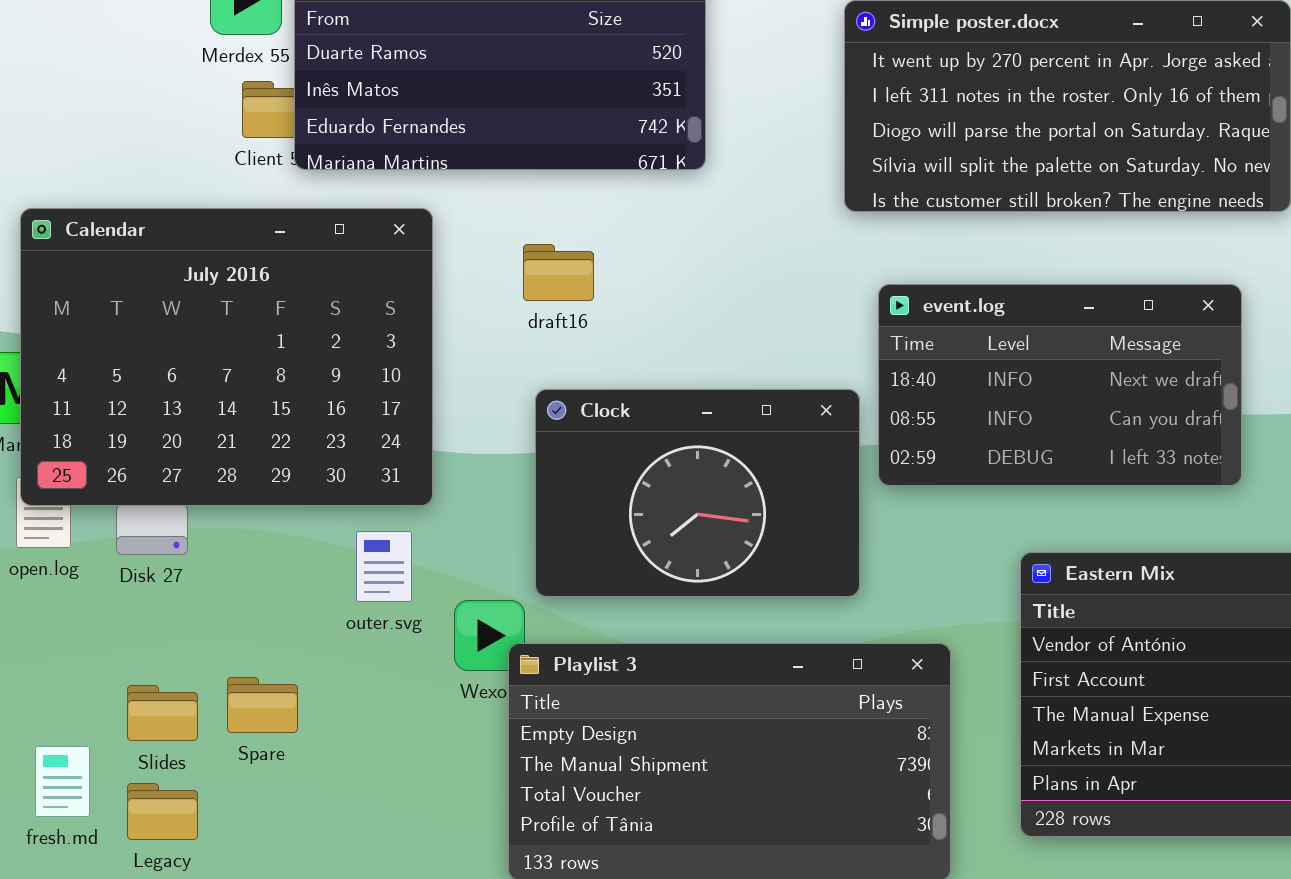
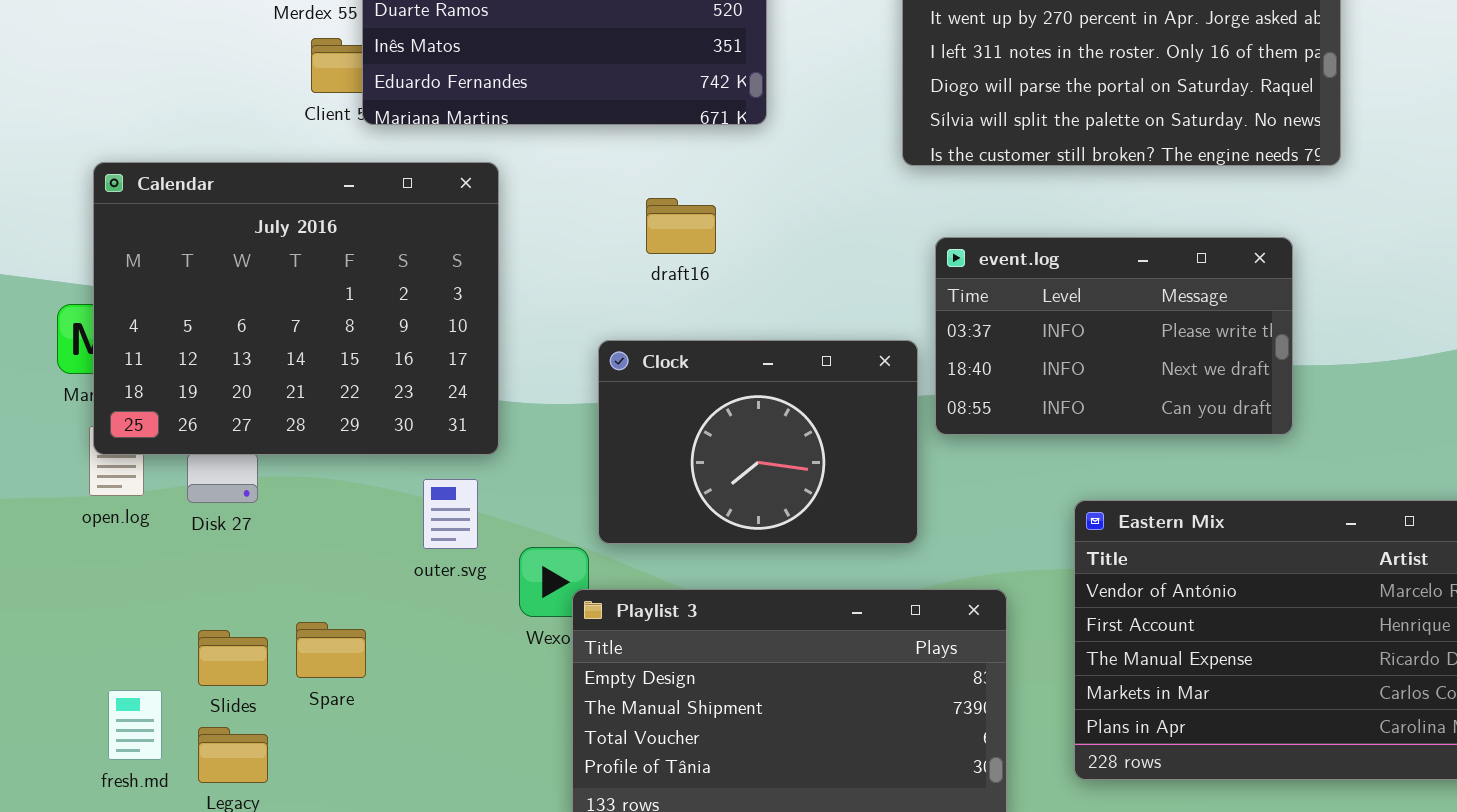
draft16: [523,244,594,301] -> [646,198,716,254], moved
event.log: [878,284,1242,486] -> [935,237,1293,435], scrolled up 1 row

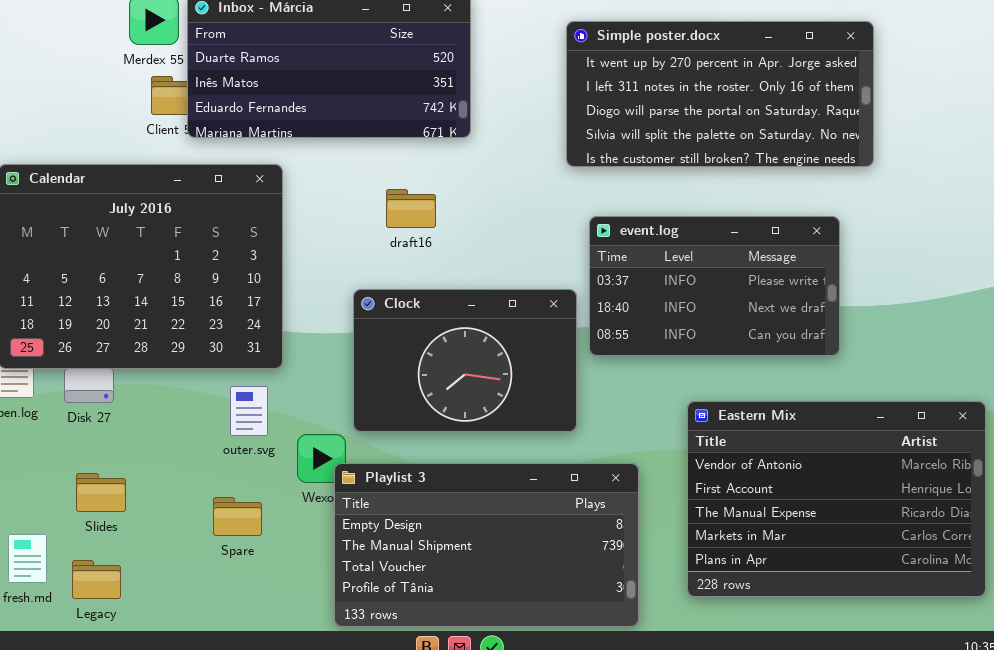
Spare: [296,622,366,678] -> [213,497,262,536], moved
Slides: [198,630,268,686] -> [76,473,126,512], moved

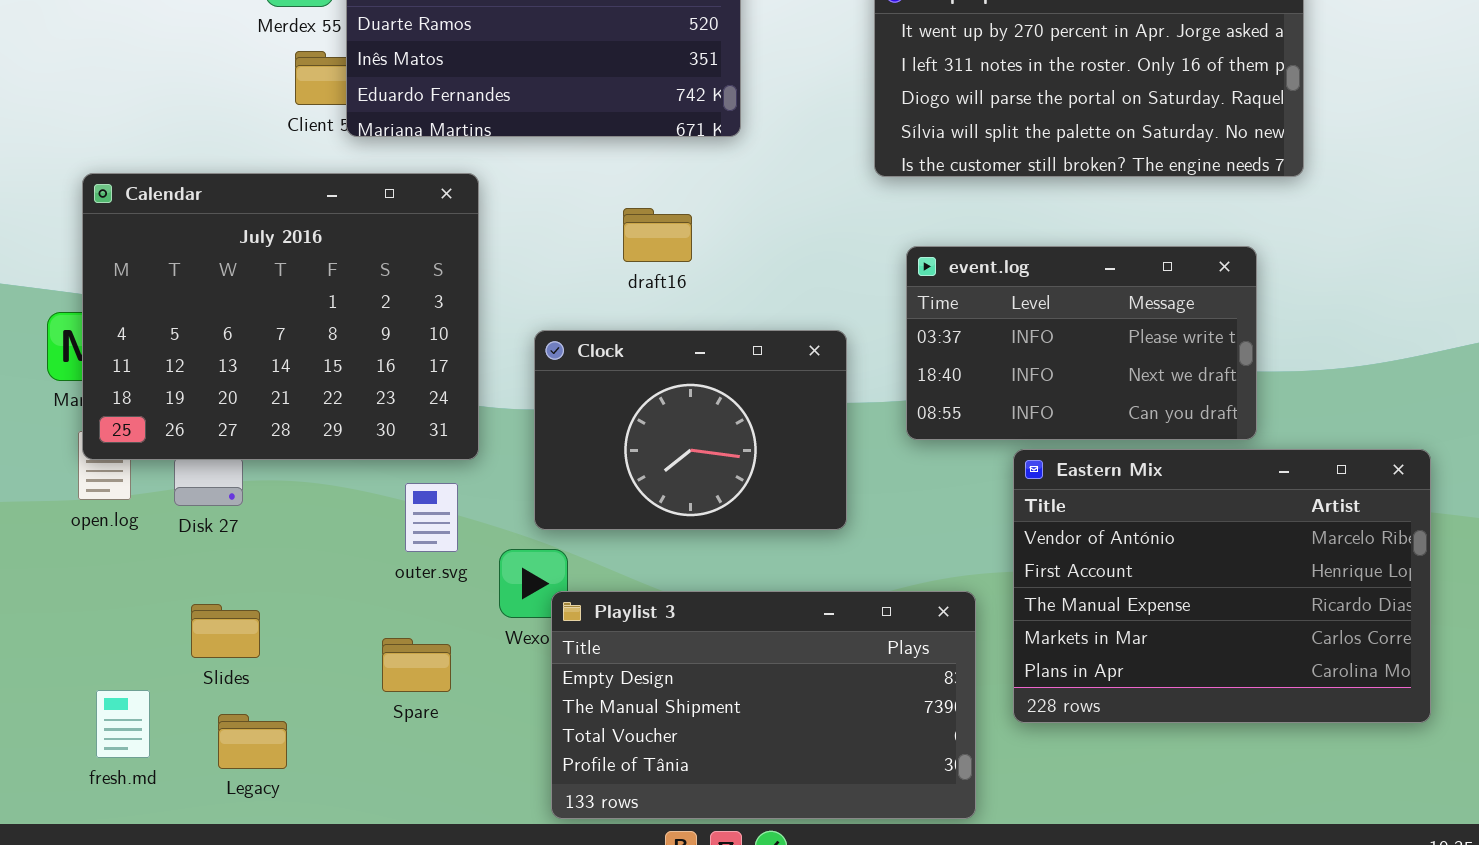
Clock: [353,289,577,432] -> [534,330,847,530], moved
Eastern Mix: [687,401,986,597] -> [1013,449,1431,723], moved
Legacy: [72,560,121,599] -> [218,714,287,769], moved

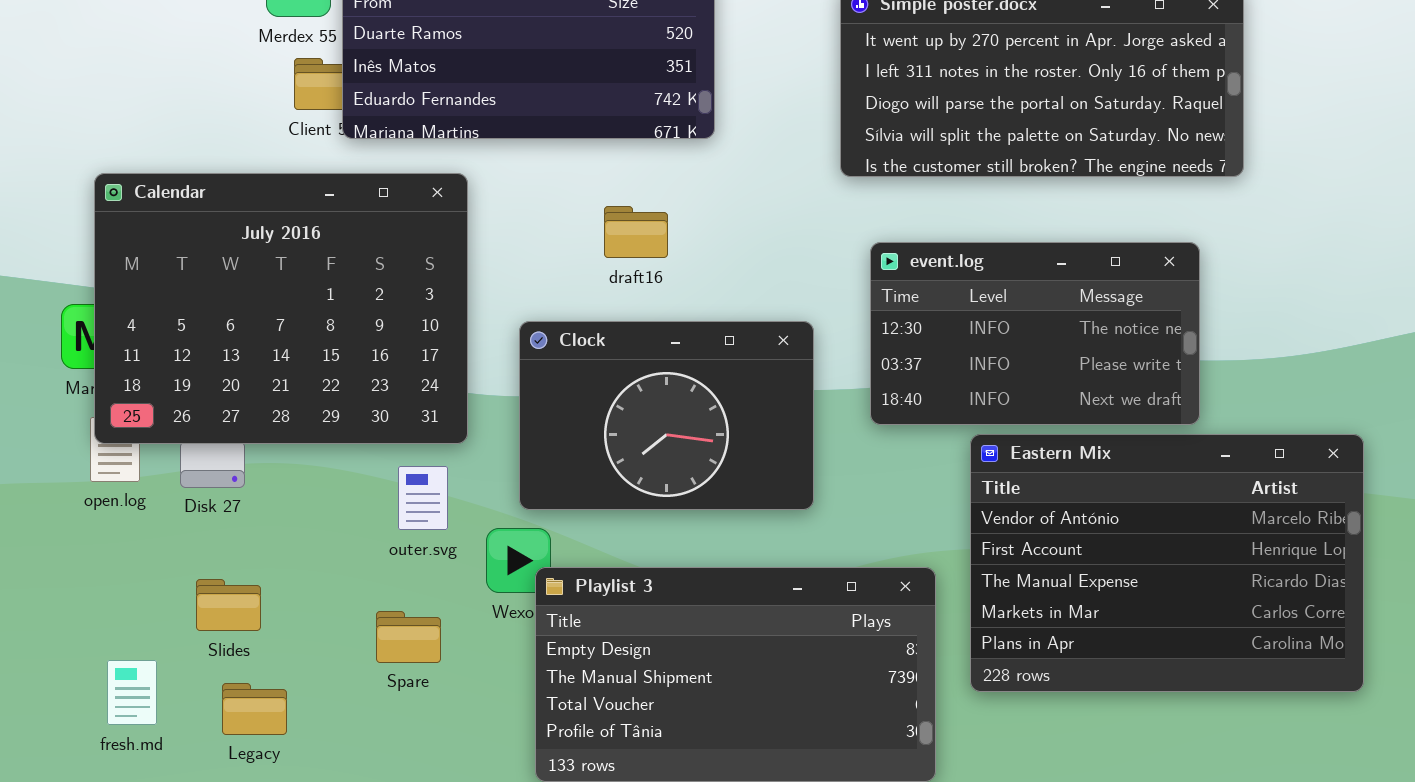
event.log: [906,246,1257,440] -> [870,242,1200,425], scrolled up 1 row

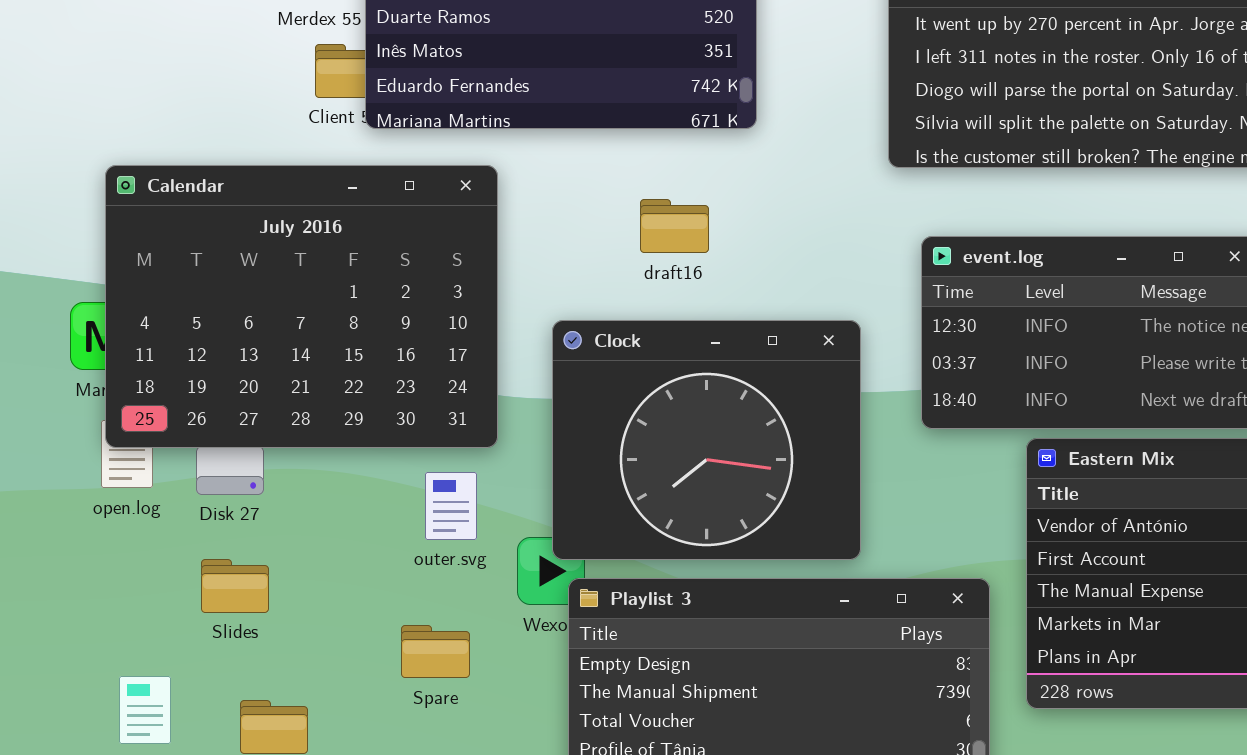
Clock: [519,321,814,510] -> [552,320,861,560], resized
Slides: [196,579,261,631] -> [201,559,269,613], moved

